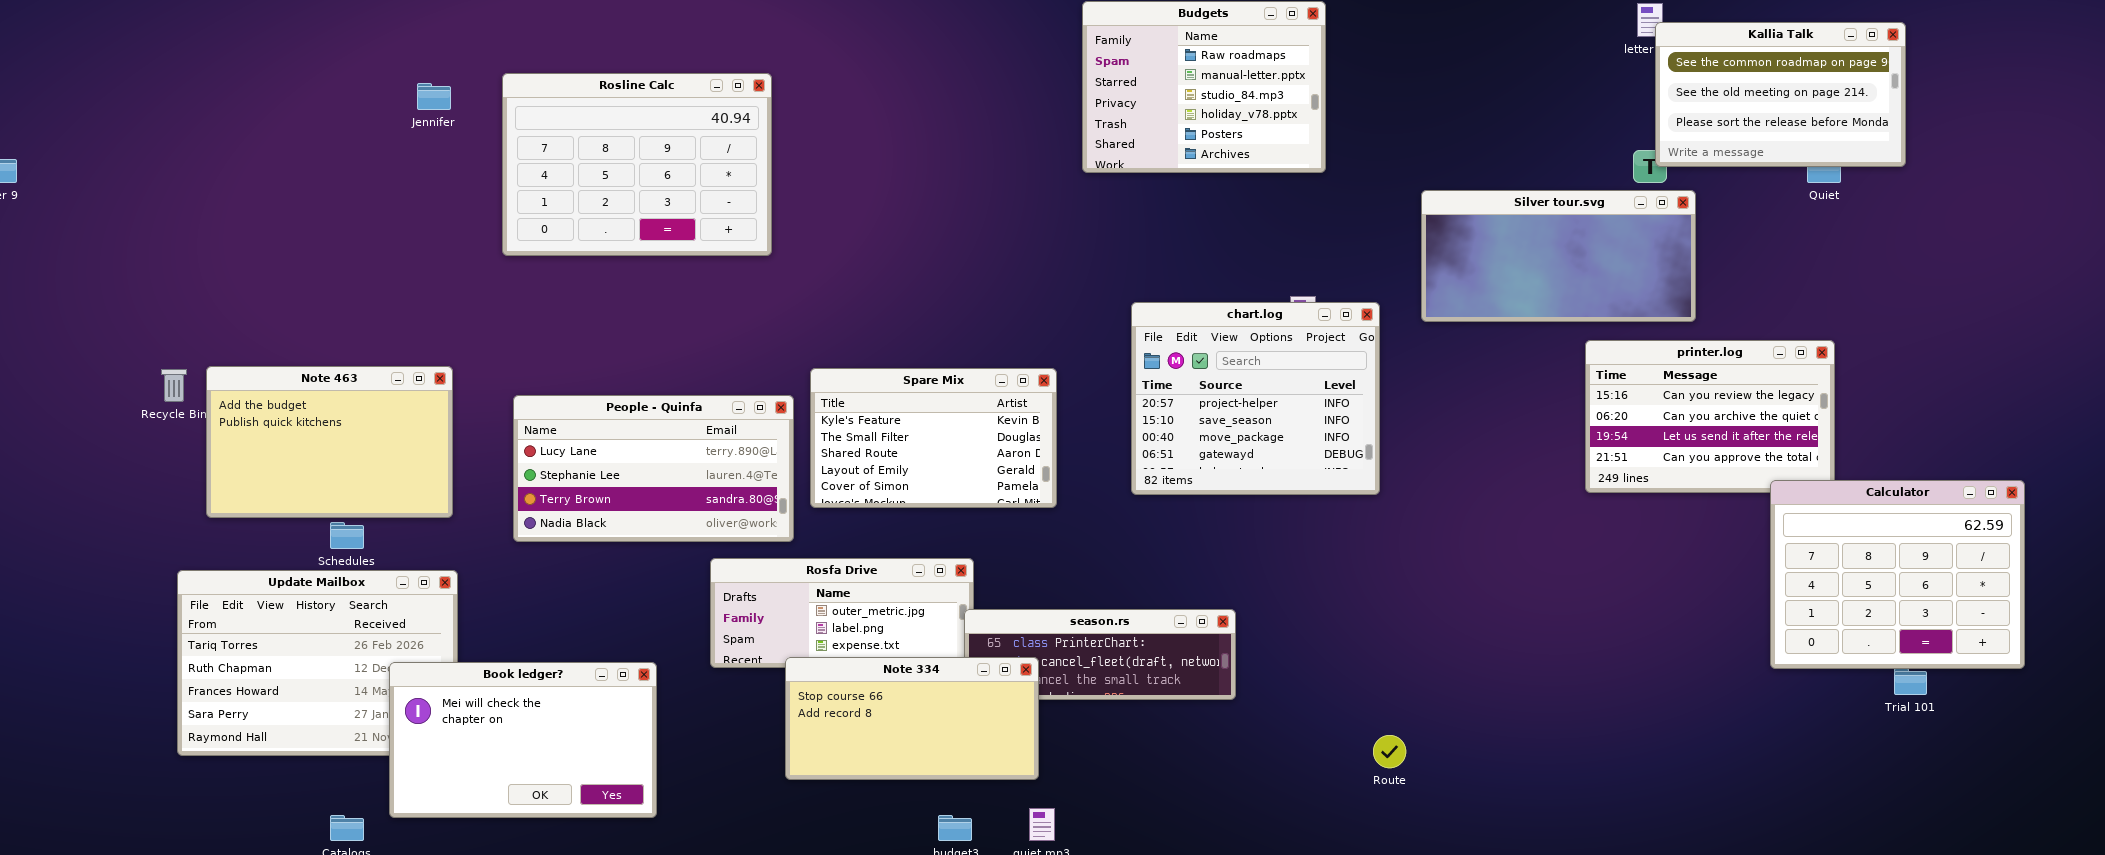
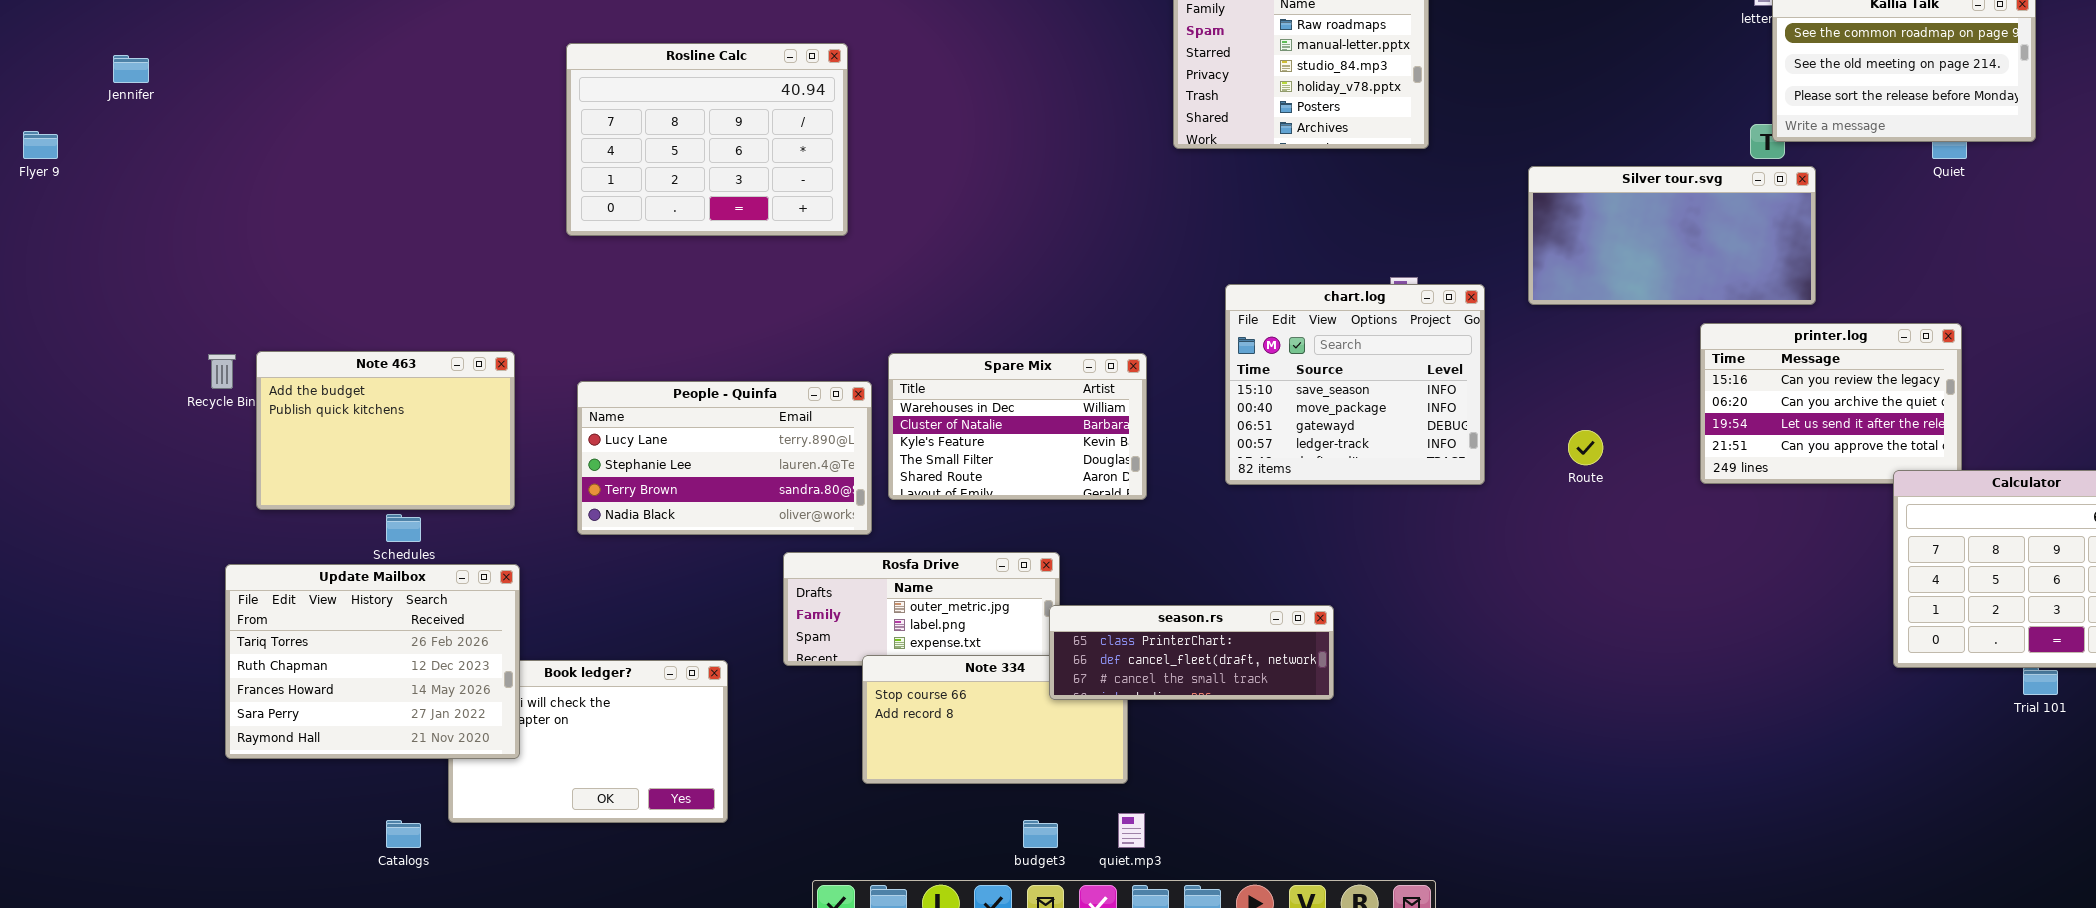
Jennifer: [417,83,451,110] -> [113,55,149,83], moved
chart.log: [1131,302,1380,495] -> [1225,284,1485,485], scrolled down 1 row
Spare Mix: [810,368,1057,508] -> [888,353,1147,500], scrolled up 2 rows
Update Mailbox: [177,570,458,756] -> [225,564,520,759], raised
season.rs: [964,609,1236,700] -> [1049,605,1334,700], raised
Route: [1373,735,1406,768] -> [1568,430,1603,465], moved

